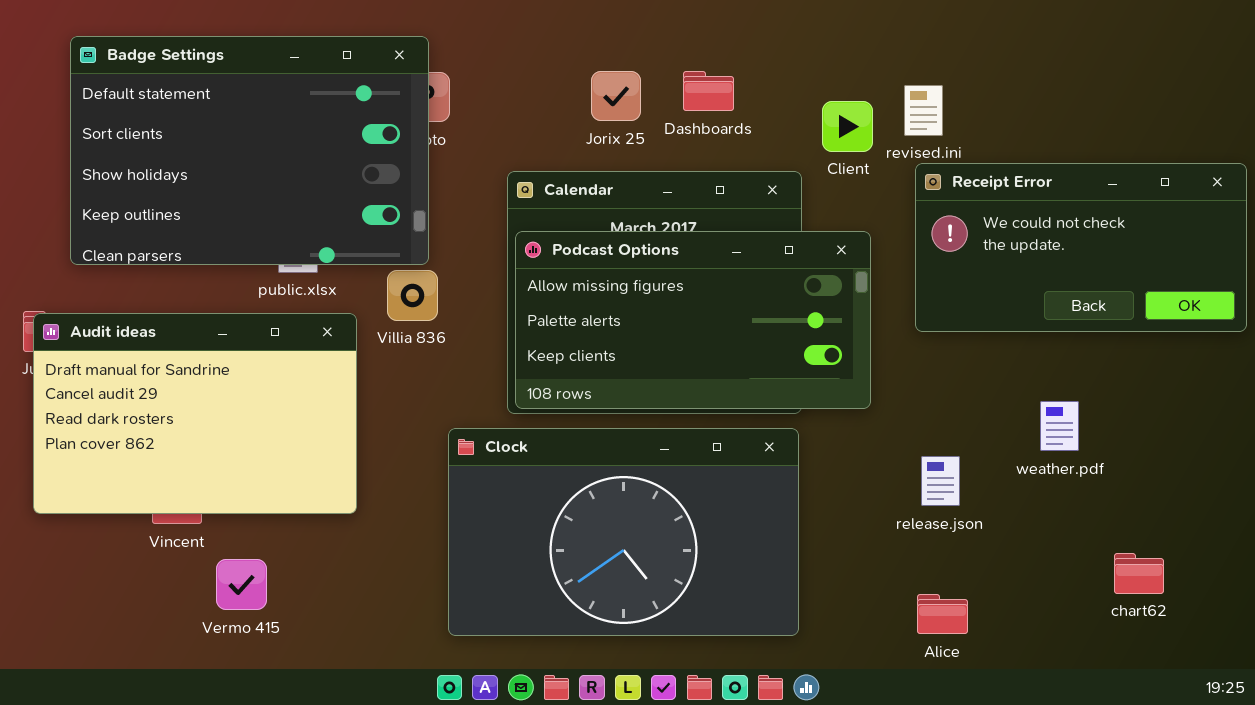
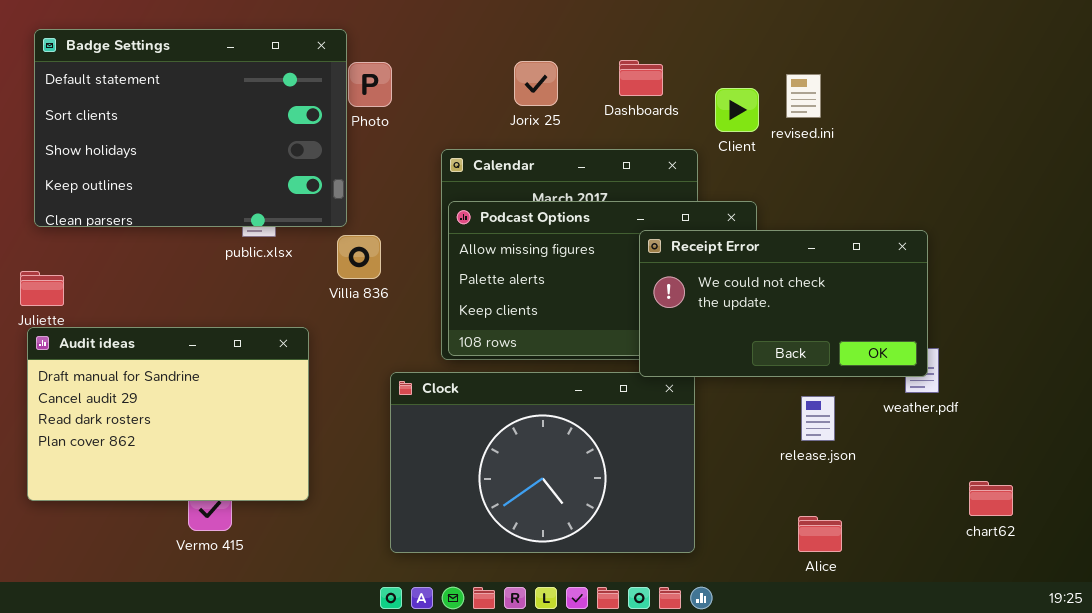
Badge Settings: [70,36,429,265] -> [34,29,347,227], moved
Dashboards: [683,71,734,111] -> [619,60,663,96], moved
Receipt Error: [915,163,1247,332] -> [639,230,928,377], moved
Audit ideas: [33,313,357,514] -> [27,327,309,501], moved

